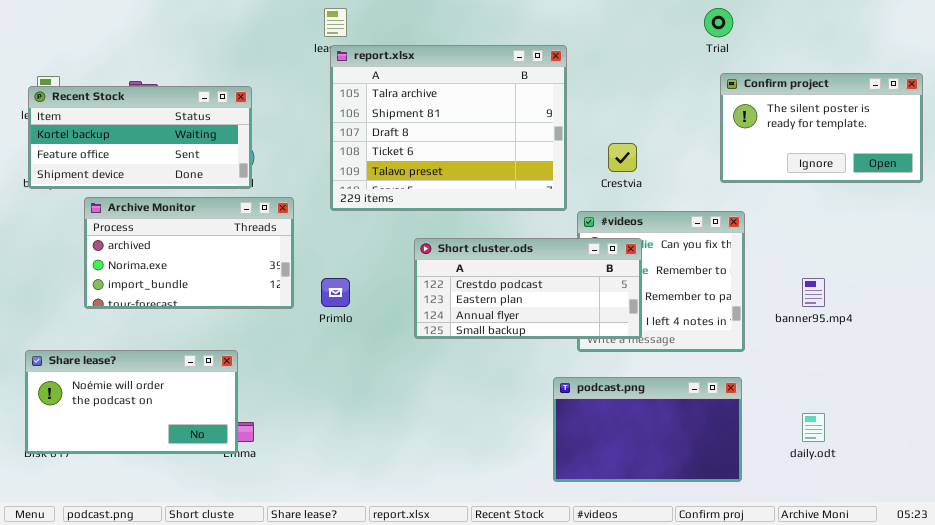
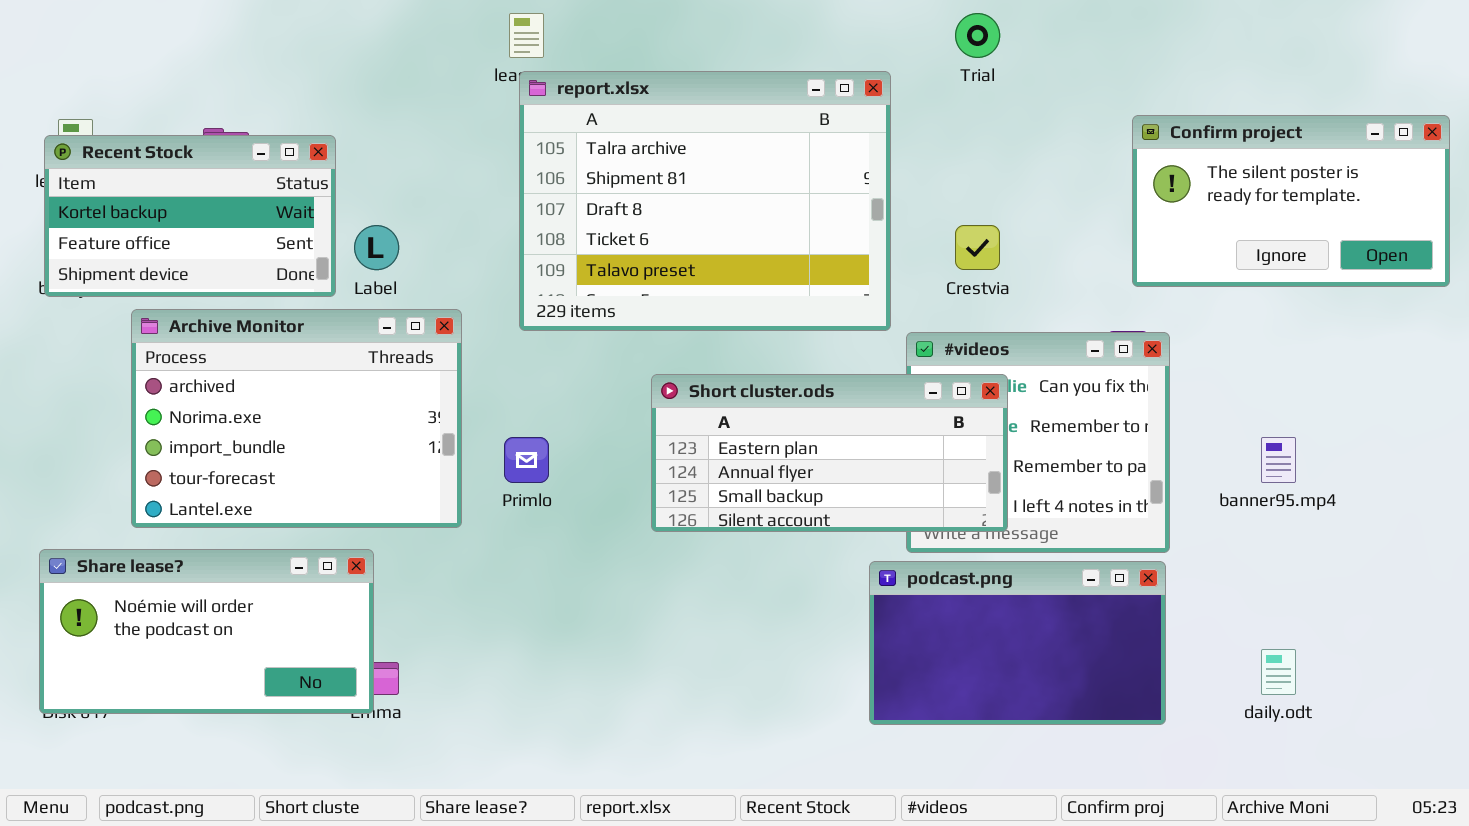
Trial: [704,8,733,37] -> [955,13,1000,58], moved
Recent Stock: [28,86,252,189] -> [44,135,336,297], resized
Archive Monitor: [84,197,294,309] -> [131,309,462,528], resized
Short cluster.ods: [414,238,642,339] -> [651,374,1008,532], scrolled down 1 row
podcast.png: [553,377,742,482] -> [869,561,1166,725], moved

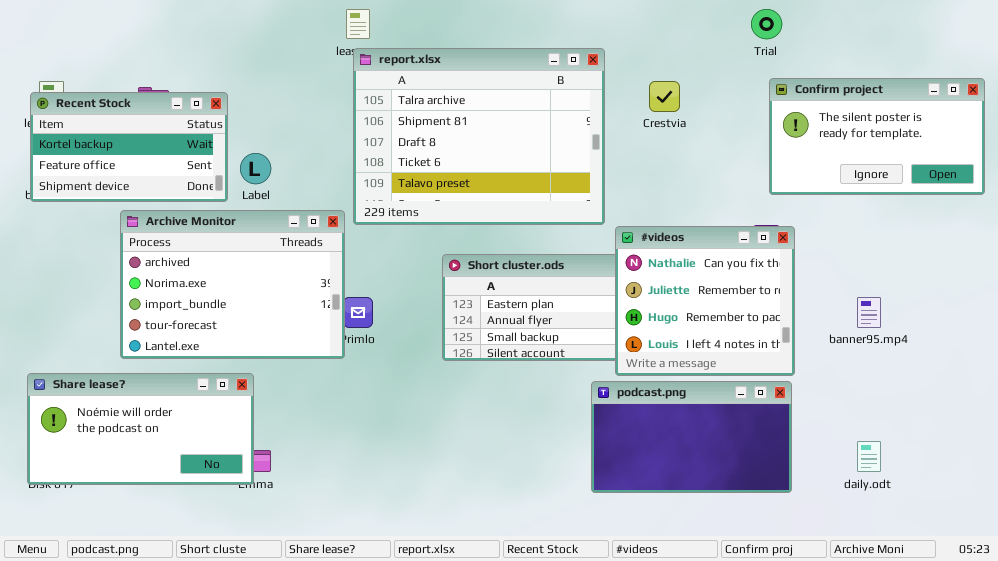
Trial: [955,13,1000,58] -> [751,9,782,39], moved
Crestvia: [955,225,1000,270] -> [649,81,680,112], moved
Archive Monitor: [131,309,462,528] -> [120,210,345,359], moved
#videos: [906,332,1170,553] -> [615,226,795,376], raised

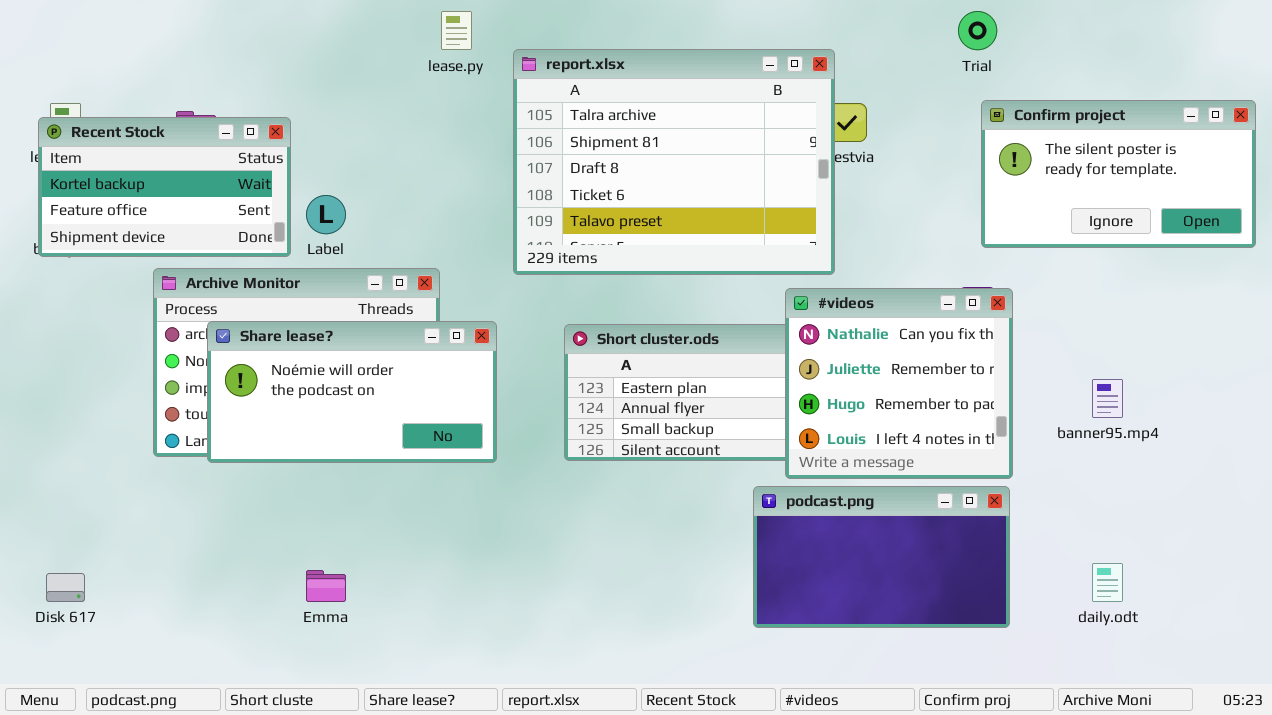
report.xlsx: [353,48,605,225] -> [513,49,835,275], moved
Share lease?: [27,373,254,485] -> [207,321,497,463], moved

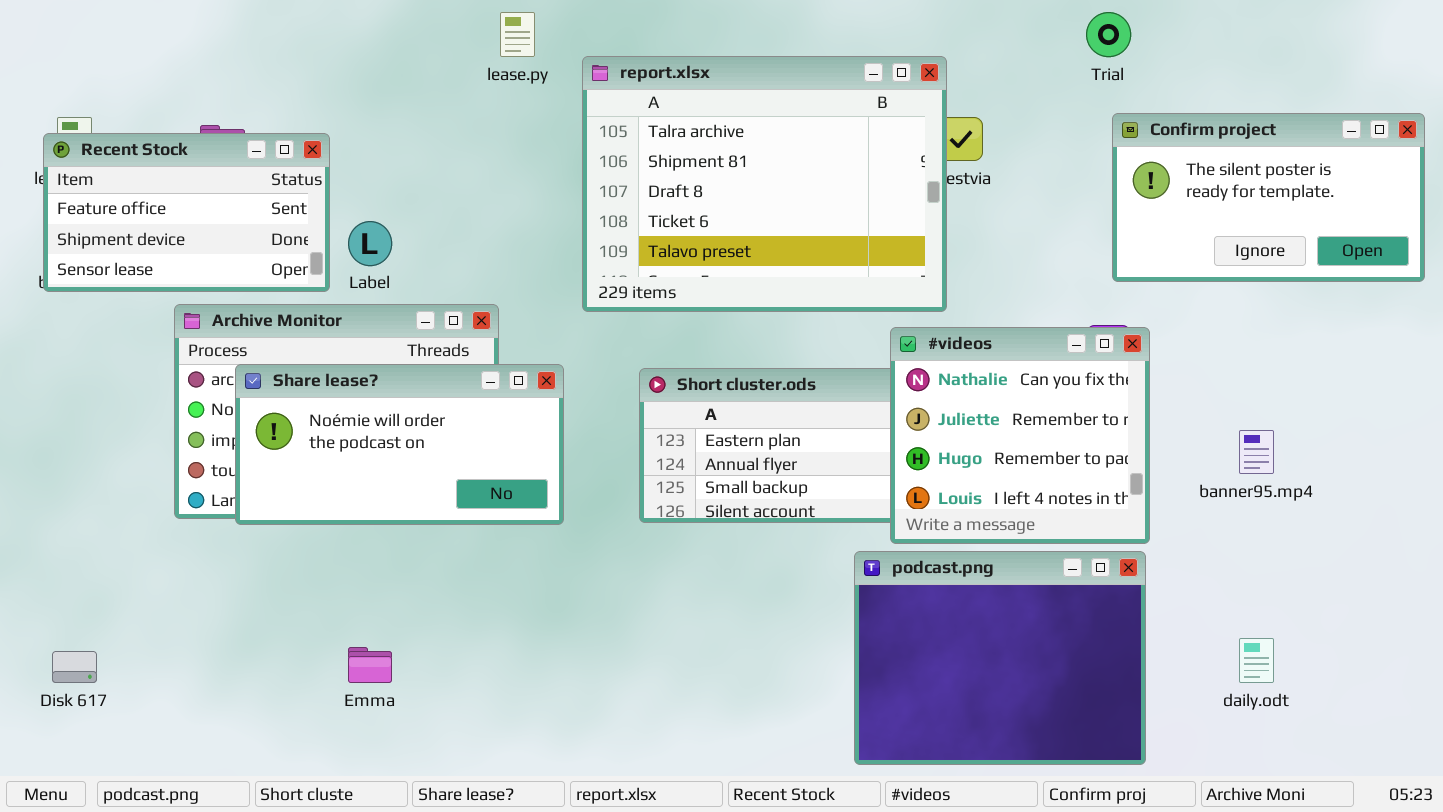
Recent Stock: [38,117,291,257] -> [43,133,330,292], scrolled down 1 row
podcast.png: [753,486,1010,628] -> [854,551,1146,765], resized

